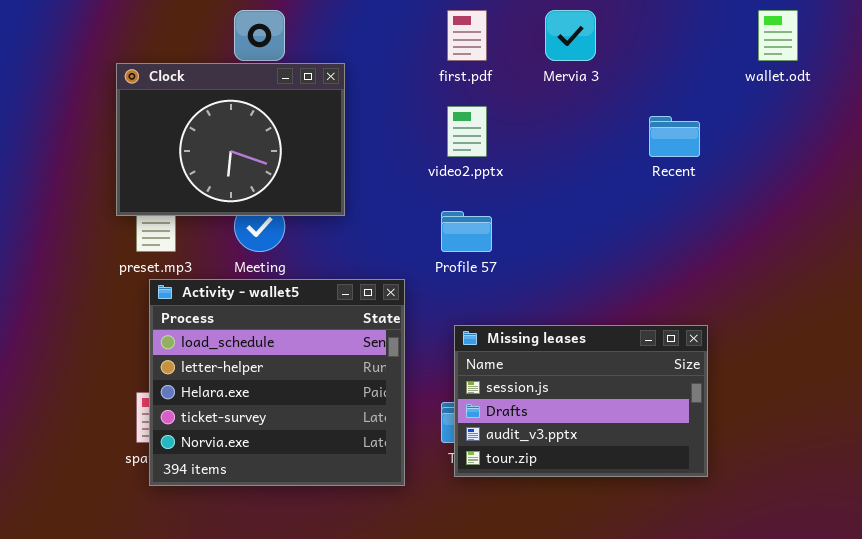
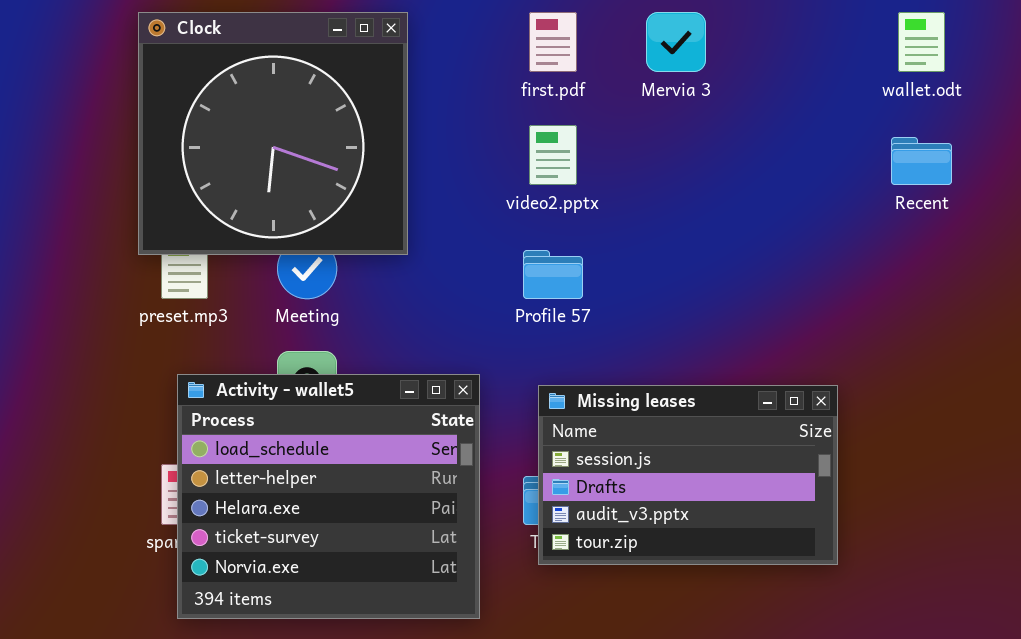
Clock: [116,63,345,216] -> [138,12,408,255], resized
Recent: [649,116,700,157] -> [891,137,952,185], moved
Activity - wallet5: [149,279,405,486] -> [177,374,480,619], moved

